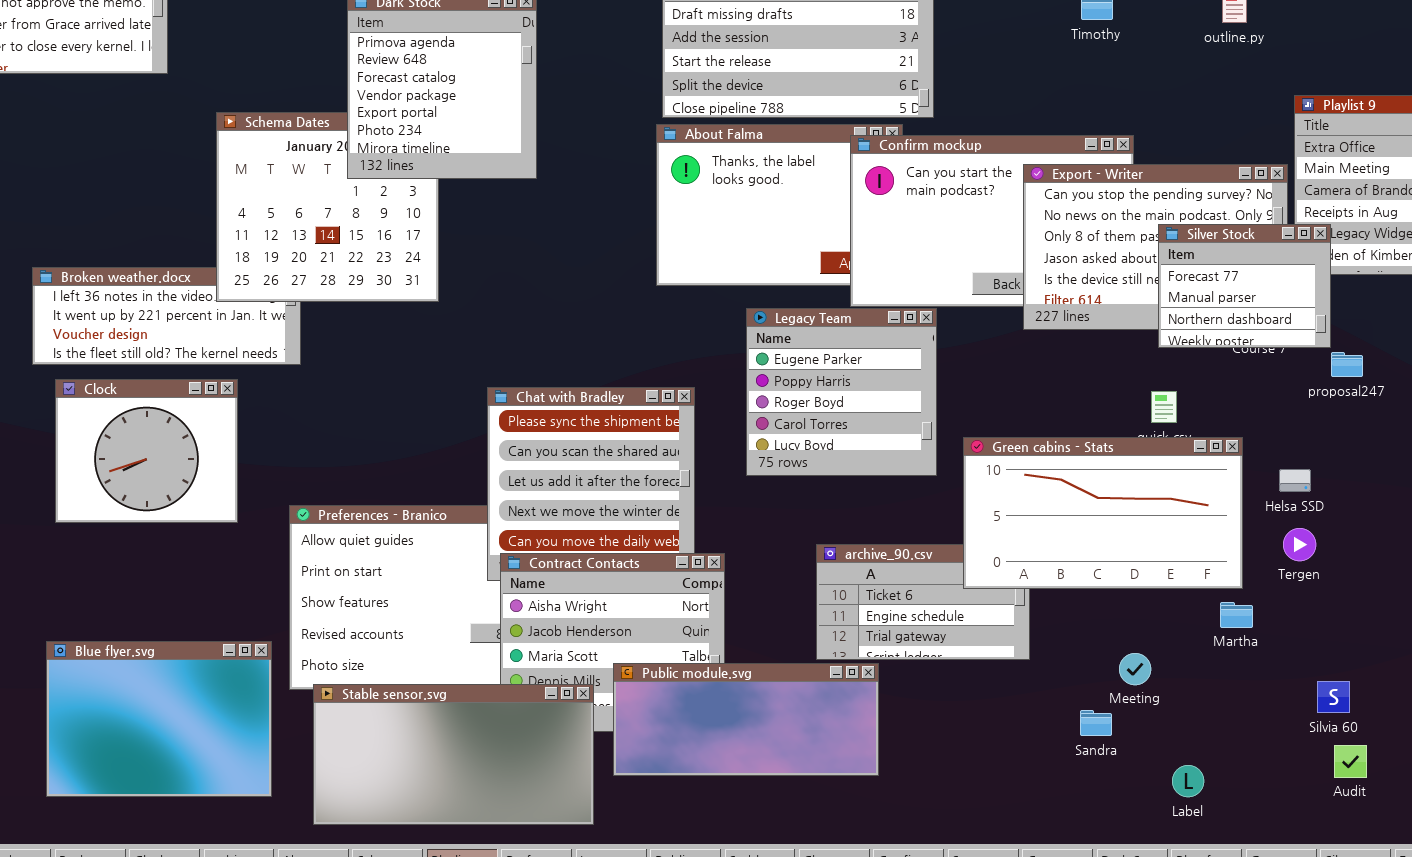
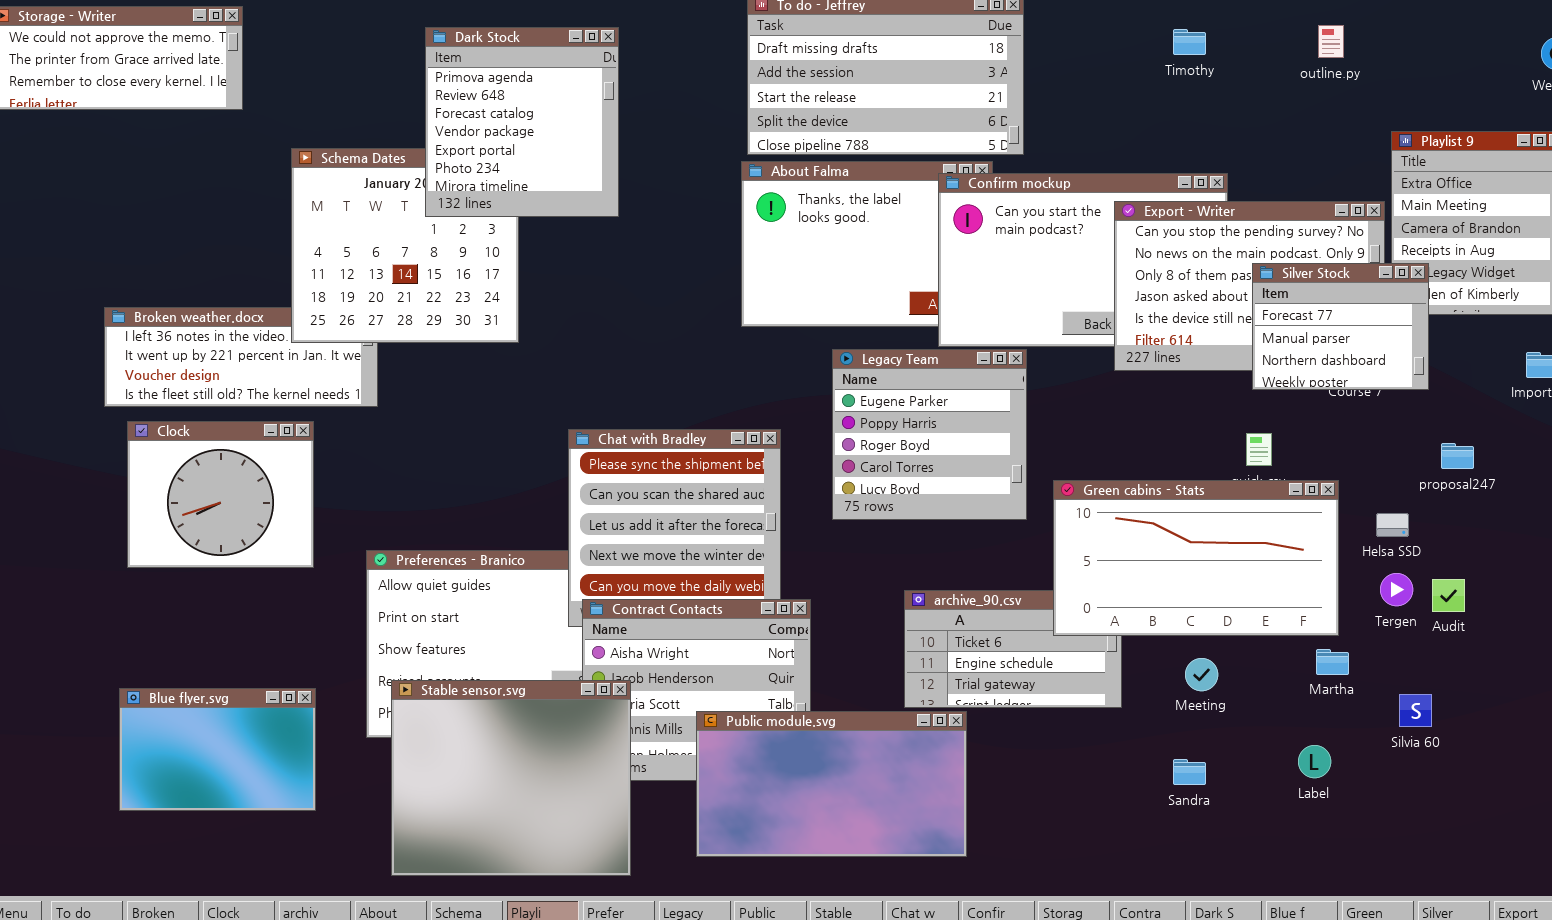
proposal247: [1331,352,1363,377] -> [1441,443,1474,469], moved
Blue flyer.svg: [46,641,272,797] -> [119,688,316,811], resized
Meeting: [1119,653,1151,685] -> [1185,658,1218,691], moved
Public module.svg: [613,663,879,776] -> [696,711,967,857], resized
Silvia 60: [1317,681,1350,713] -> [1399,694,1432,727], moved
Stable sensor.svg: [313,684,594,825] -> [391,680,631,876], resized
Audit: [1334,745,1367,778] -> [1432,579,1465,612], moved
Label: [1172,765,1204,797] -> [1298,745,1331,778], moved

